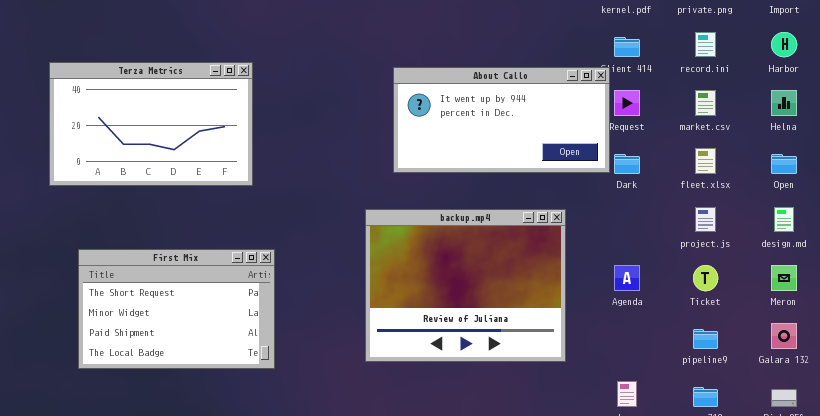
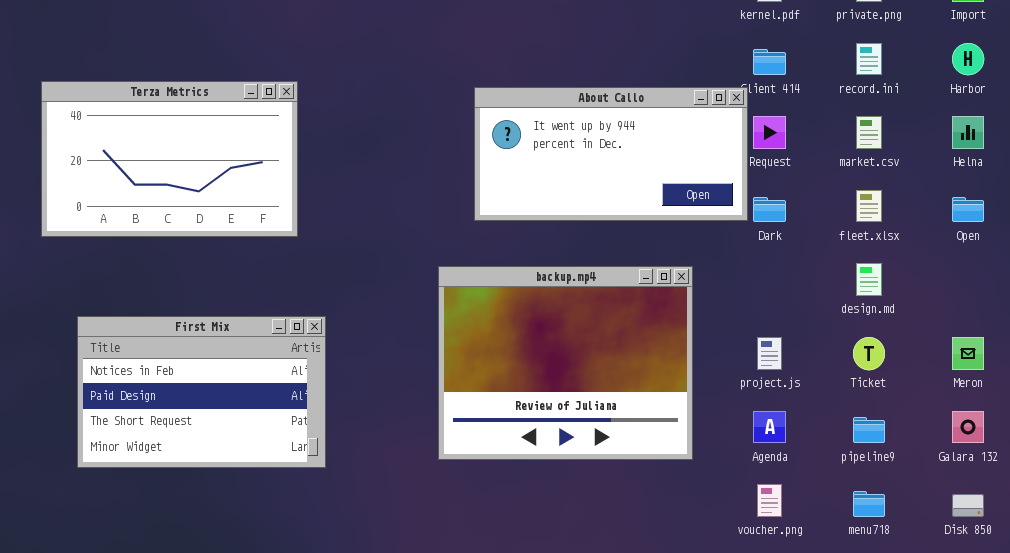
project.js: [695,207,716,232] -> [757,337,782,370], moved
design.md: [774,207,794,232] -> [856,263,882,296], moved
First Mix: [78,249,275,369] -> [77,316,326,468], scrolled up 2 rows
Agenda: [614,265,640,291] -> [753,411,786,443], moved

